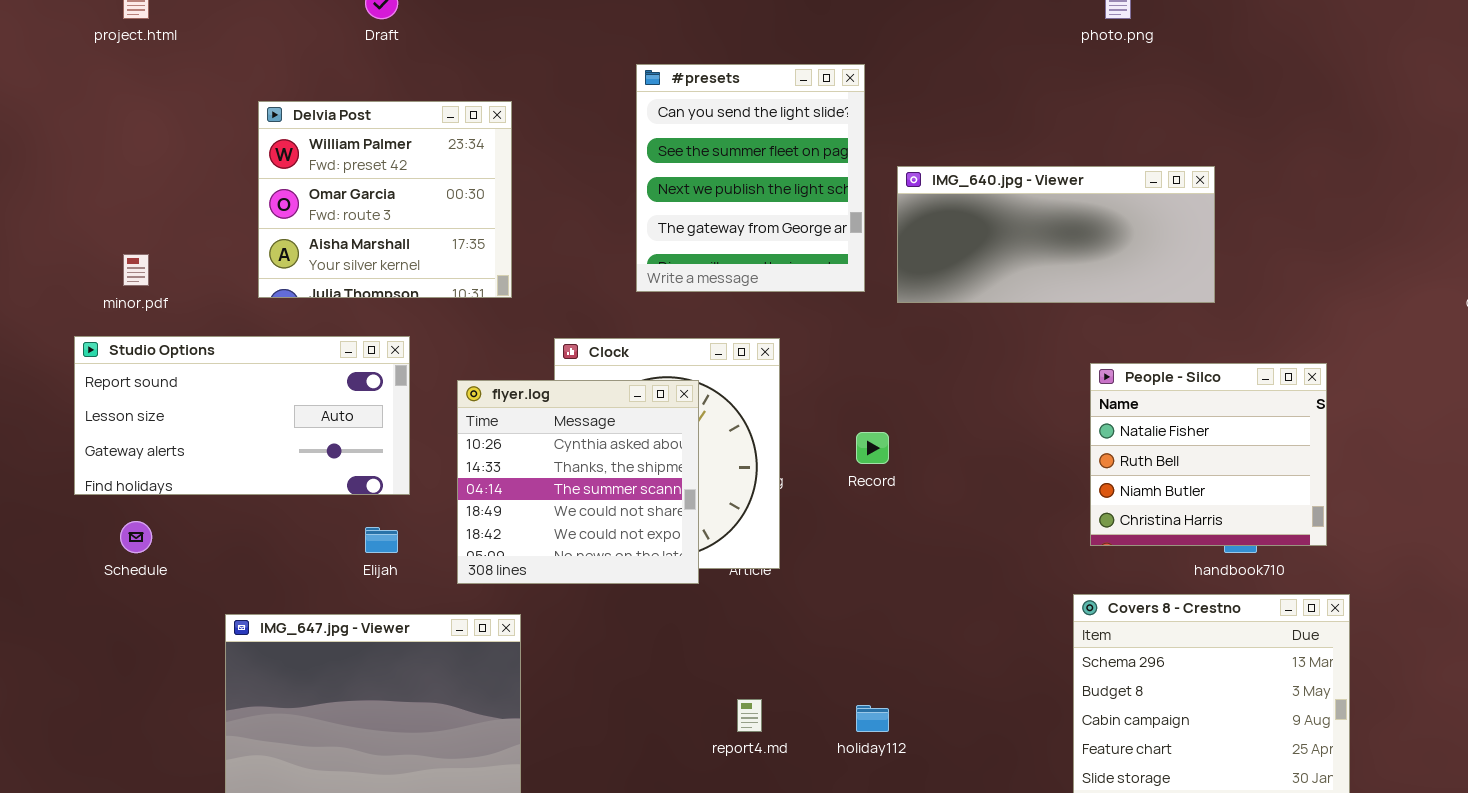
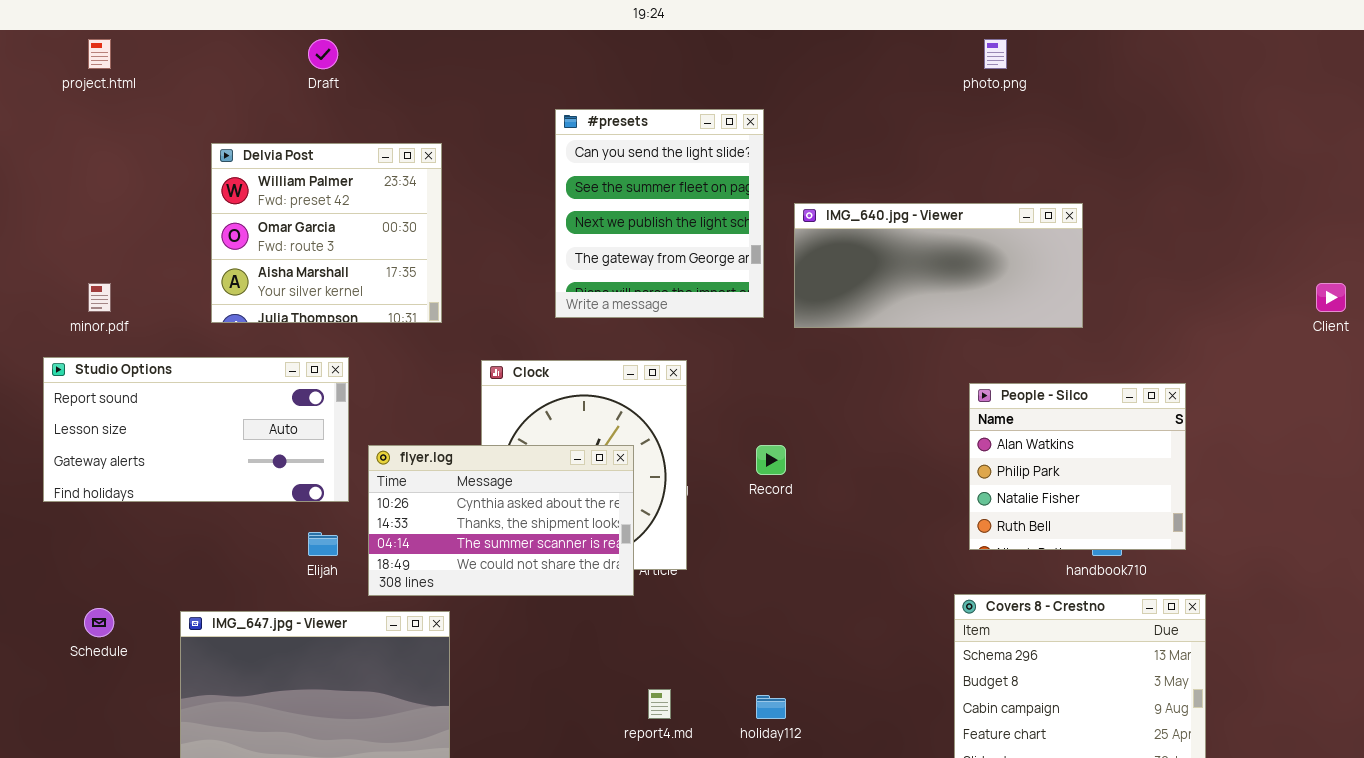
People - Silco: [1090,363,1327,546] -> [969,383,1186,550], scrolled up 2 rows
flyer.log: [457,380,699,584] -> [368,445,634,596], moved, resized
Schedule: [120,521,152,553] -> [84,608,114,637], moved

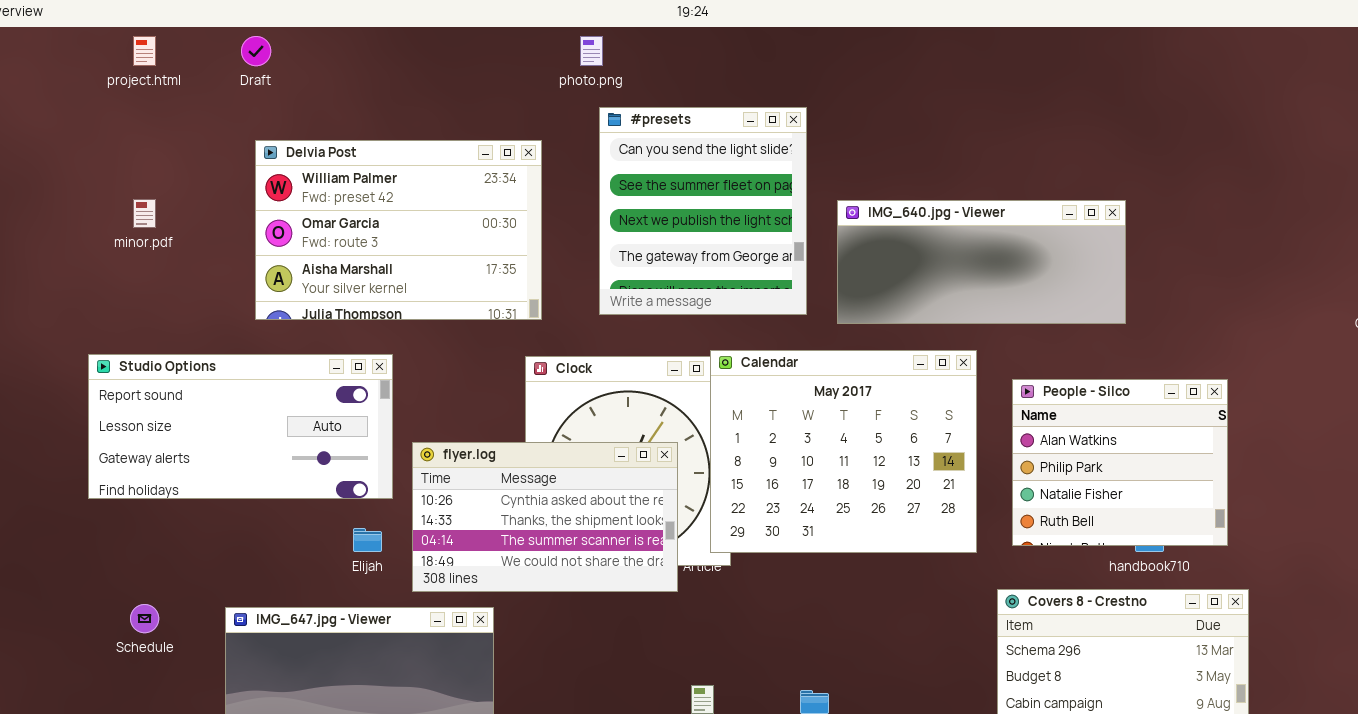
Draft: [308,39,338,69] -> [241,36,271,66], moved
photo.png: [984,39,1007,69] -> [580,36,603,66], moved
Delvia Post: [211,143,442,323] -> [255,140,542,320], resized
minor.pdf: [88,283,111,312] -> [133,199,156,228], moved
Calendar: none -> [710,350,977,553], opened

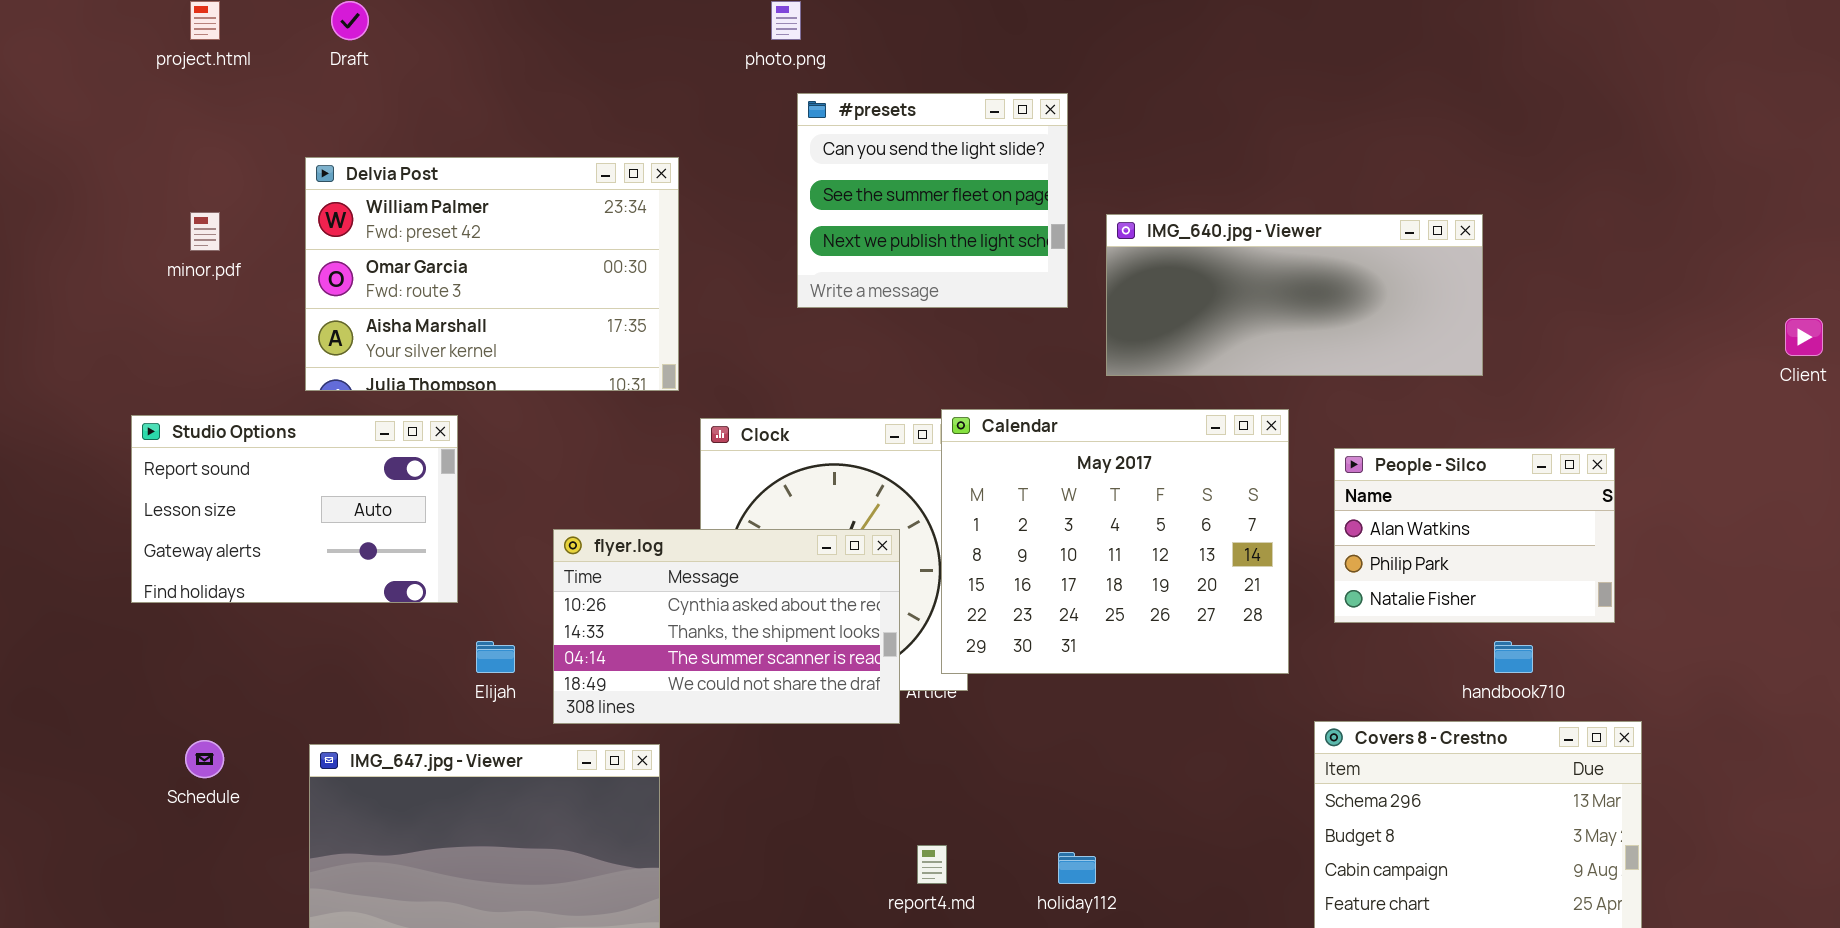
#presets: [599,107,807,315] -> [797,93,1068,308], resized
Delvia Post: [255,140,542,320] -> [305,157,679,391], moved
Studio Options: [88,354,393,499] -> [131,415,458,603], resized
People - Silco: [1012,379,1228,546] -> [1334,448,1615,623], resized

